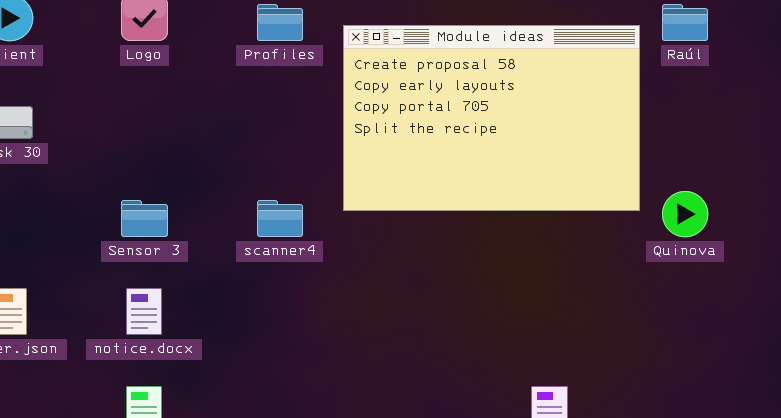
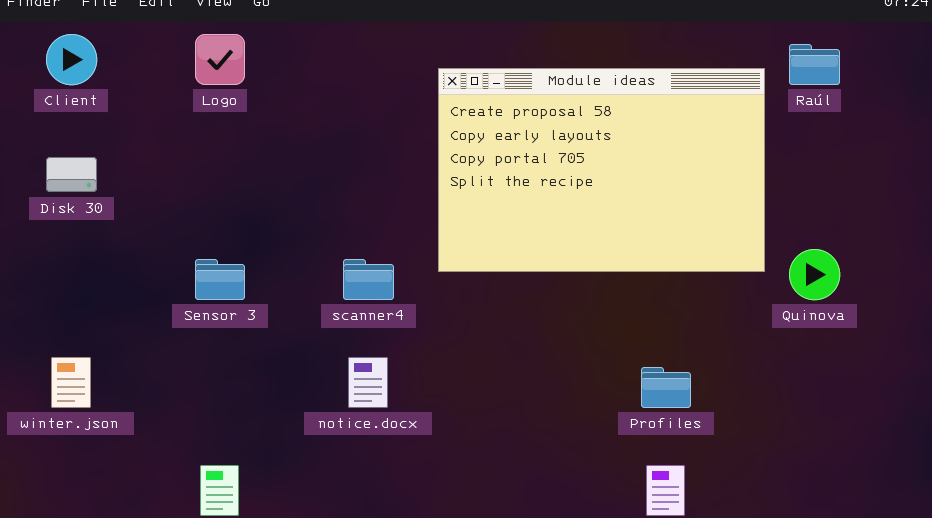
Profiles: [257,4,303,41] -> [641,367,691,408], moved
notice.docx: [126,288,162,335] -> [348,357,388,408], moved

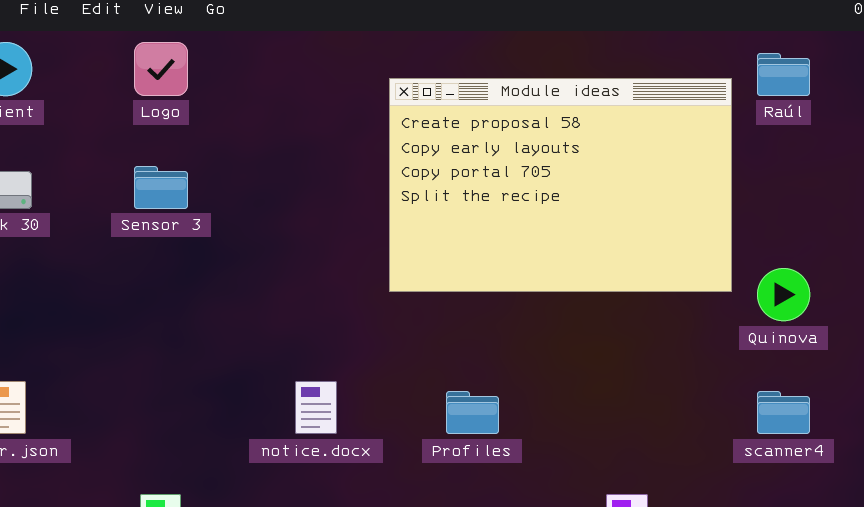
Sensor 3: [195,259,245,300] -> [134,166,188,209], moved
scanner4: [343,259,394,300] -> [757,391,810,434], moved
Profiles: [641,367,691,408] -> [446,391,499,434], moved

